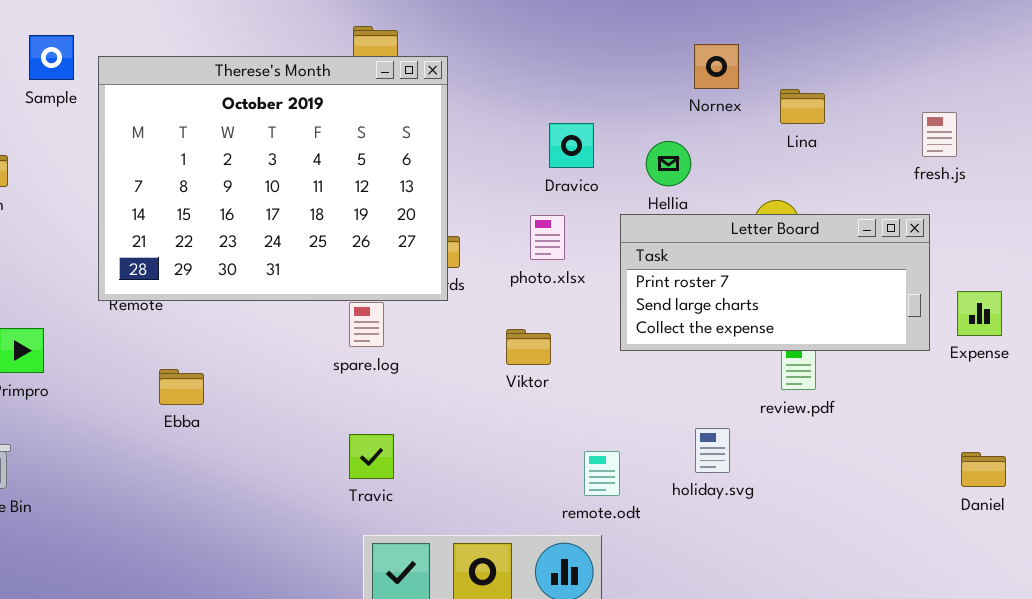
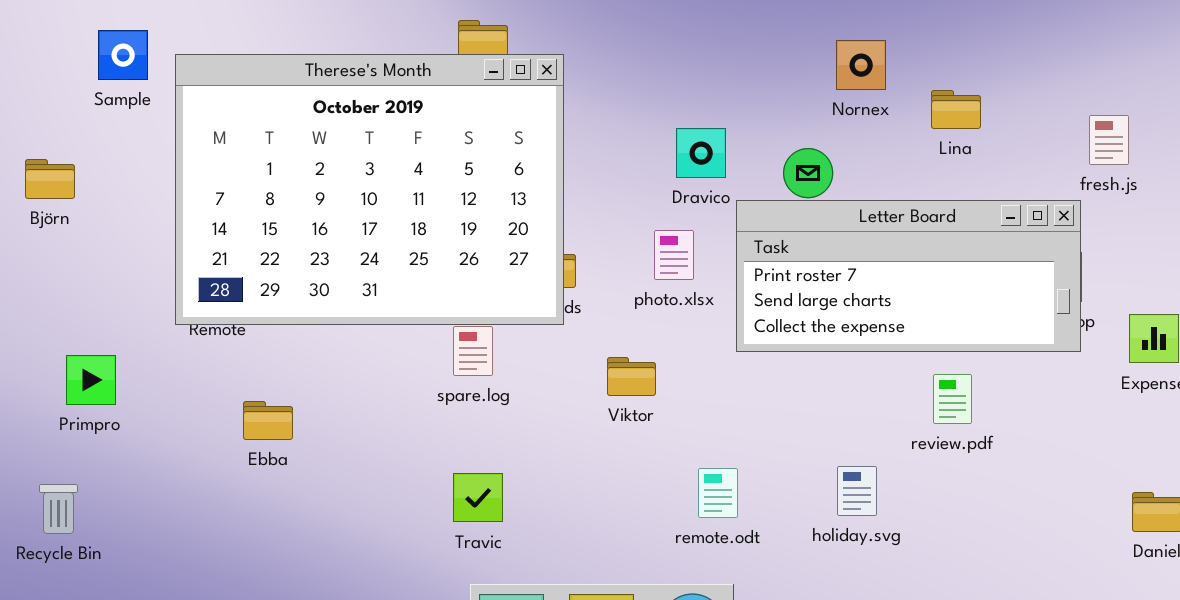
Letter Board: [620,214,930,351] -> [736,200,1081,352], moved
Viktor: [506,329,551,365] -> [607,357,656,396], moved
remote.odt: [584,451,620,496] -> [698,468,738,518], moved

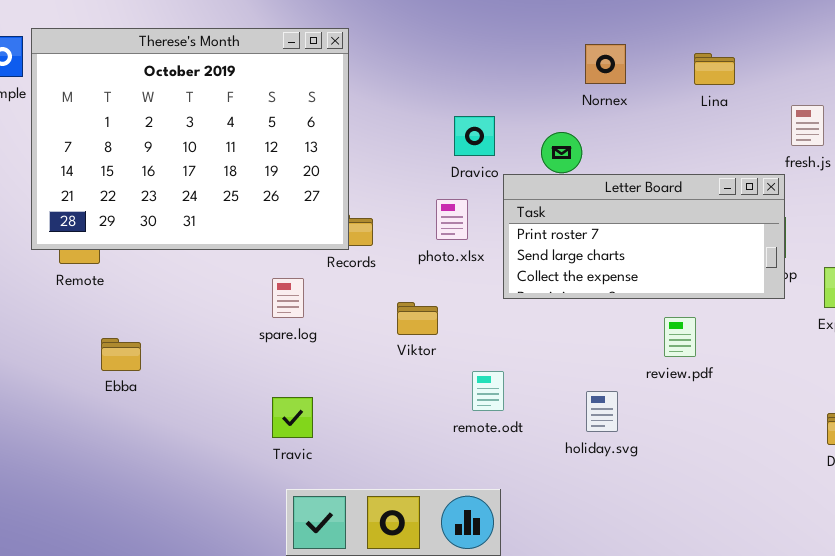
Therese's Month: [175,54,564,325] -> [31,28,349,250], moved
Lina: [931,90,981,129] -> [694,53,735,85], moved
remote.odt: [698,468,738,518] -> [472,371,504,411], moved

